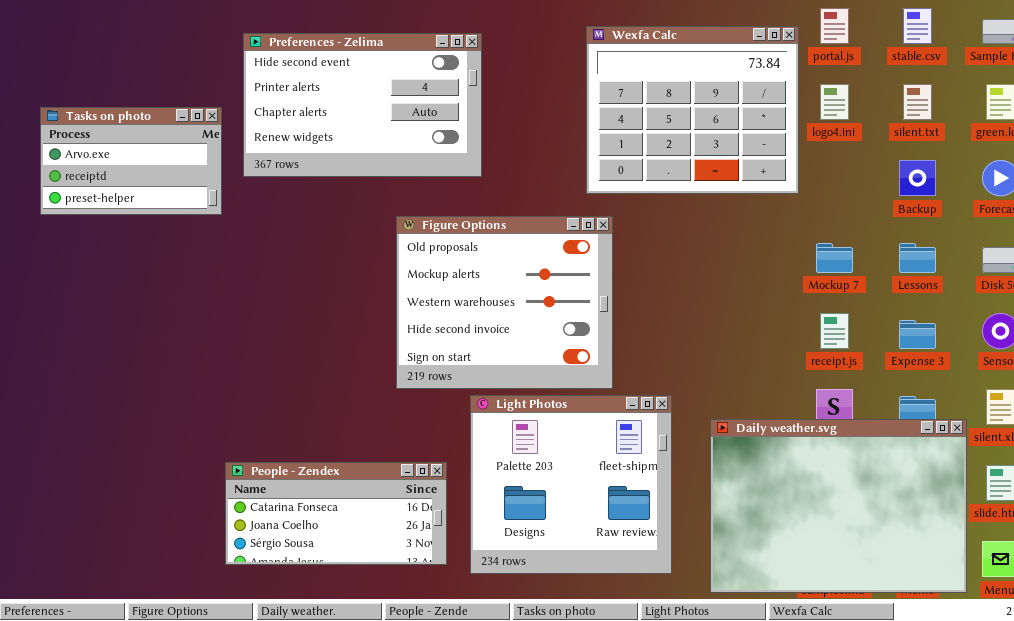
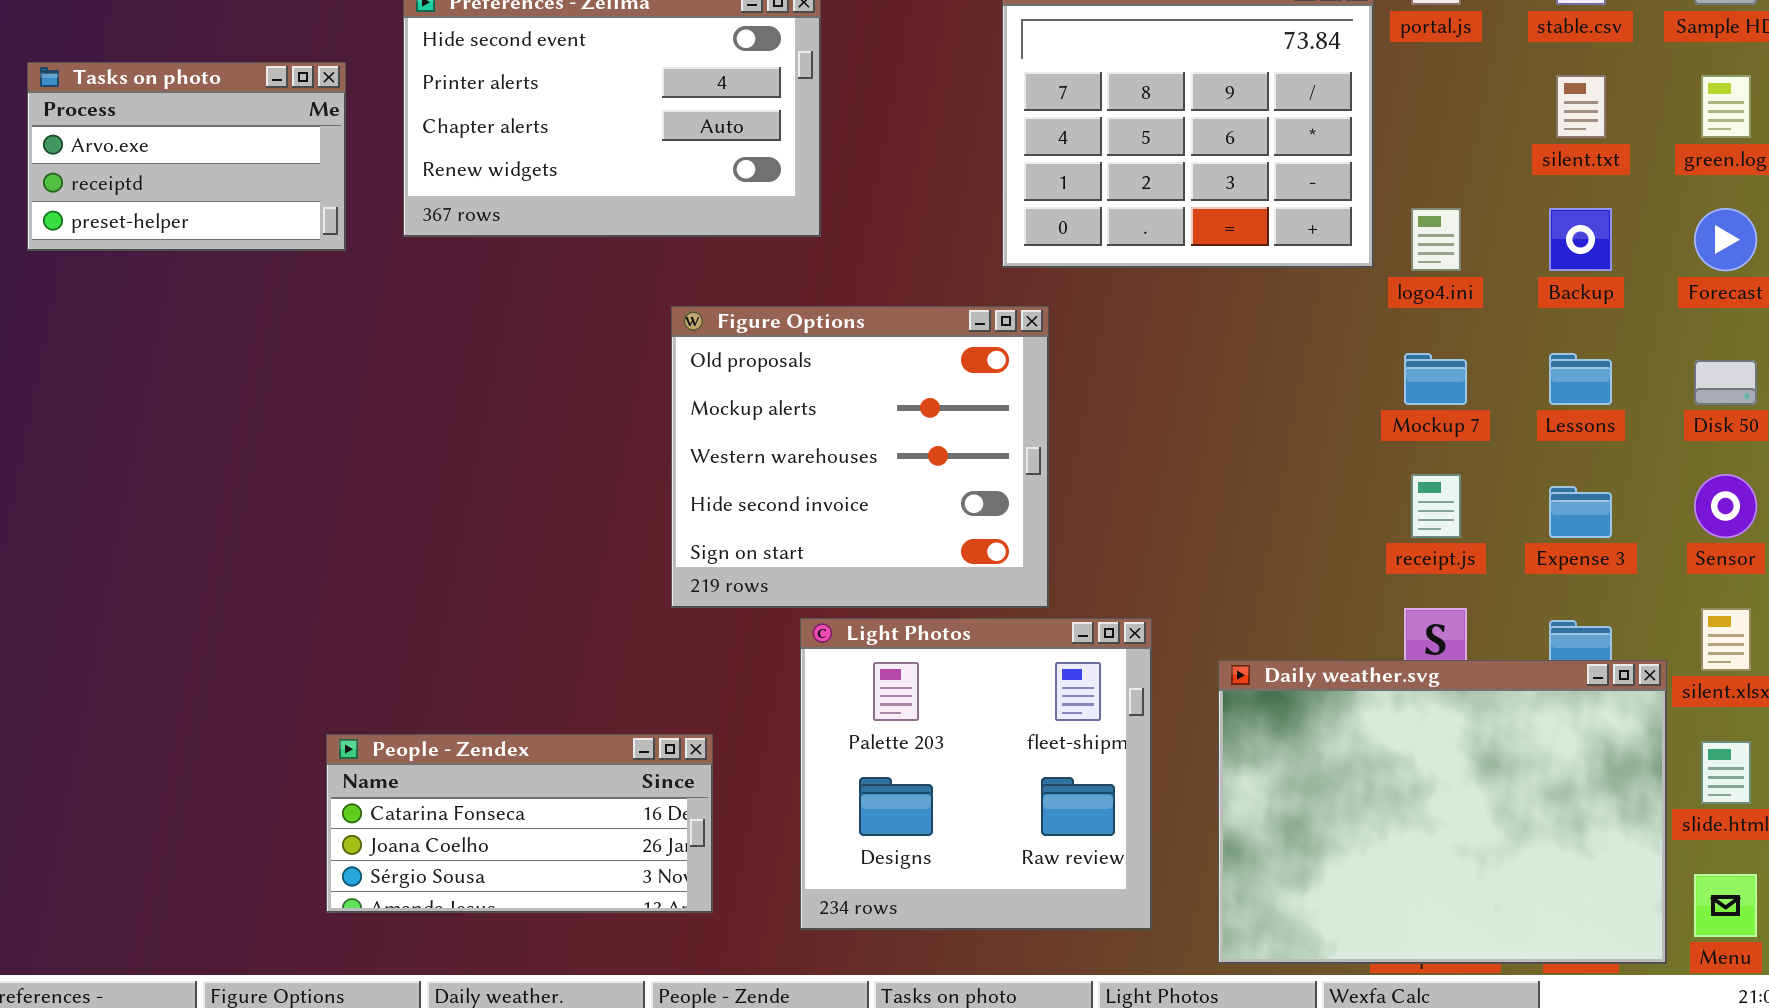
logo4.ini: [820,84,849,120] -> [1411,208,1461,271], moved
Tasks on photo: [40,107,222,215] -> [27,62,346,251], moved
People - Zendex: [225,462,447,565] -> [326,734,713,913], moved

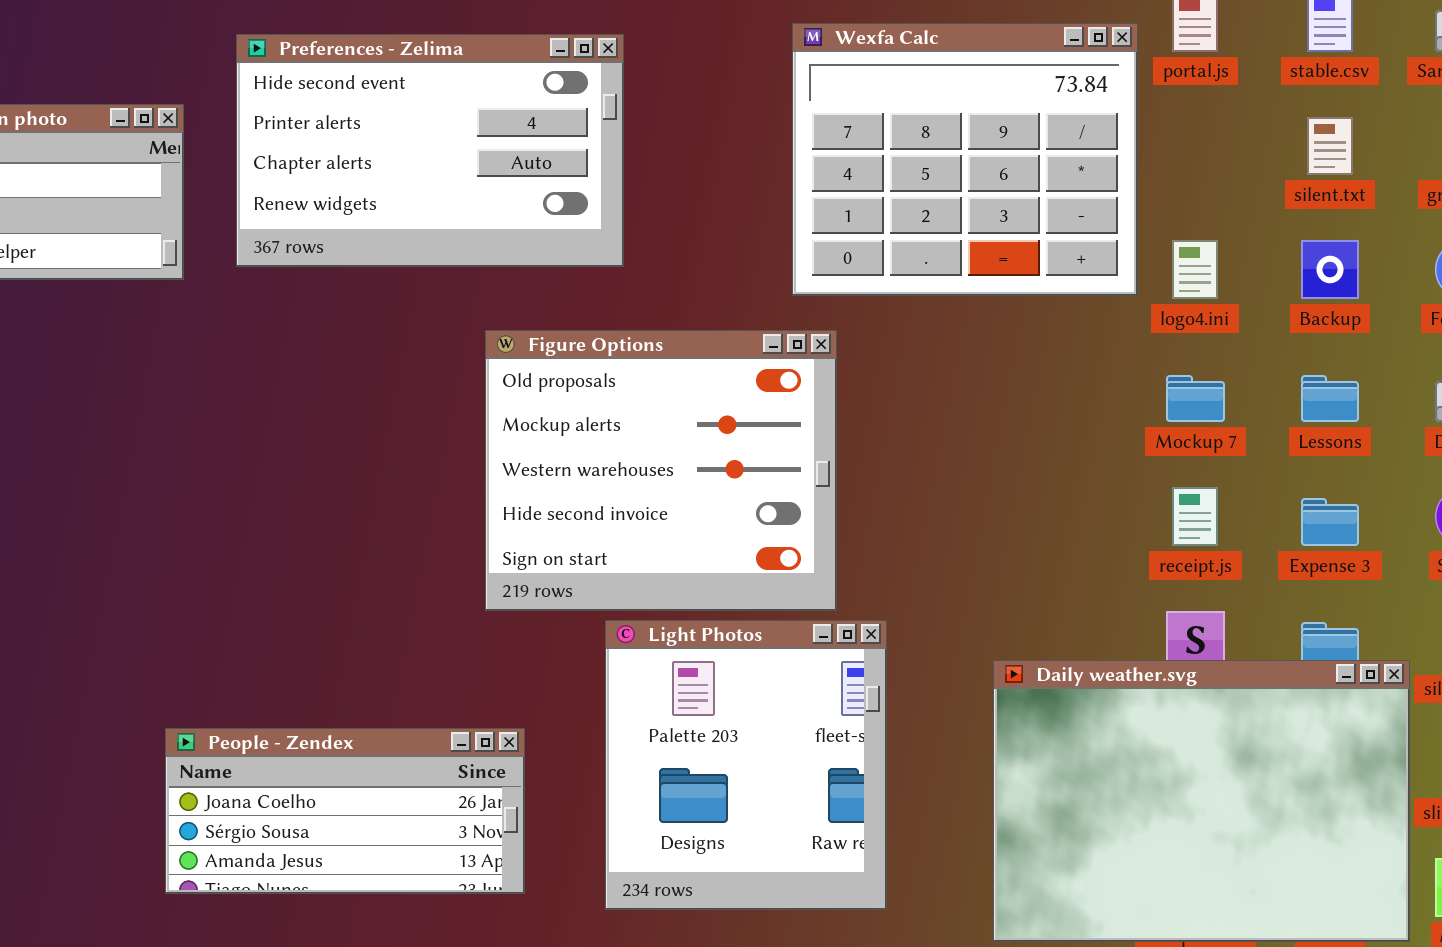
Light Photos: [800,618,1152,930] -> [605,620,887,910], resized
People - Zendex: [326,734,713,913] -> [165,728,525,894], scrolled down 1 row

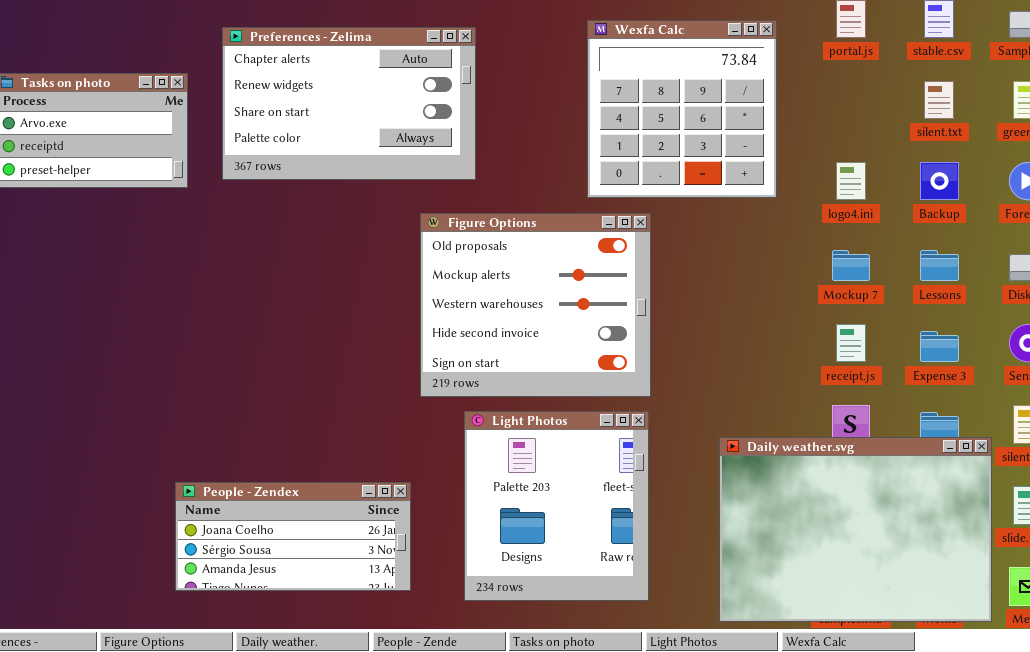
Wexfa Calc: [792,23,1138,296] -> [587,20,777,198], resized
Preferences - Zelima: [236,34,624,267] -> [222,27,476,180], scrolled down 2 rows
Figure Options: [485,330,837,611] -> [420,213,651,397], moved

